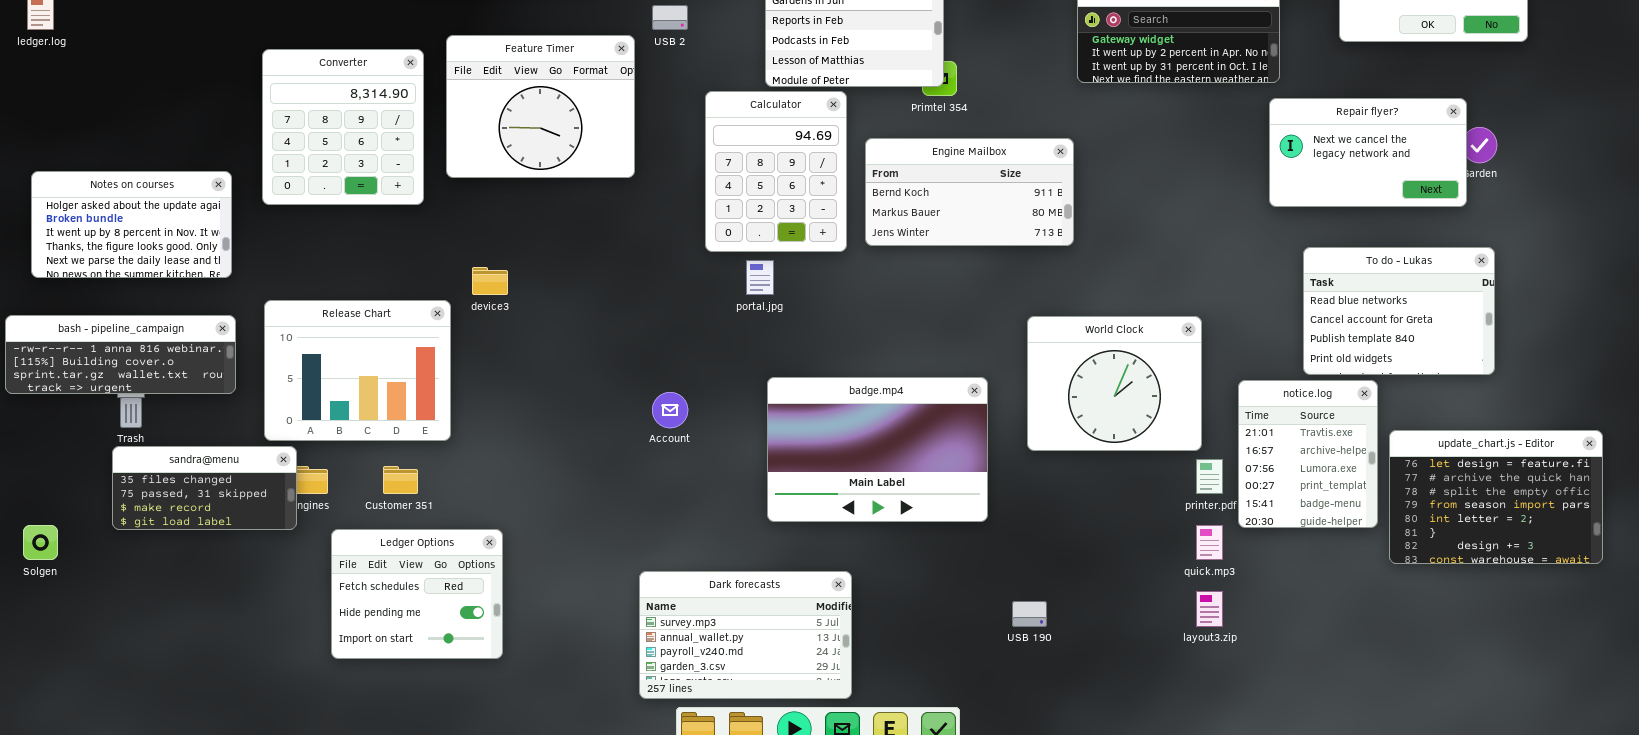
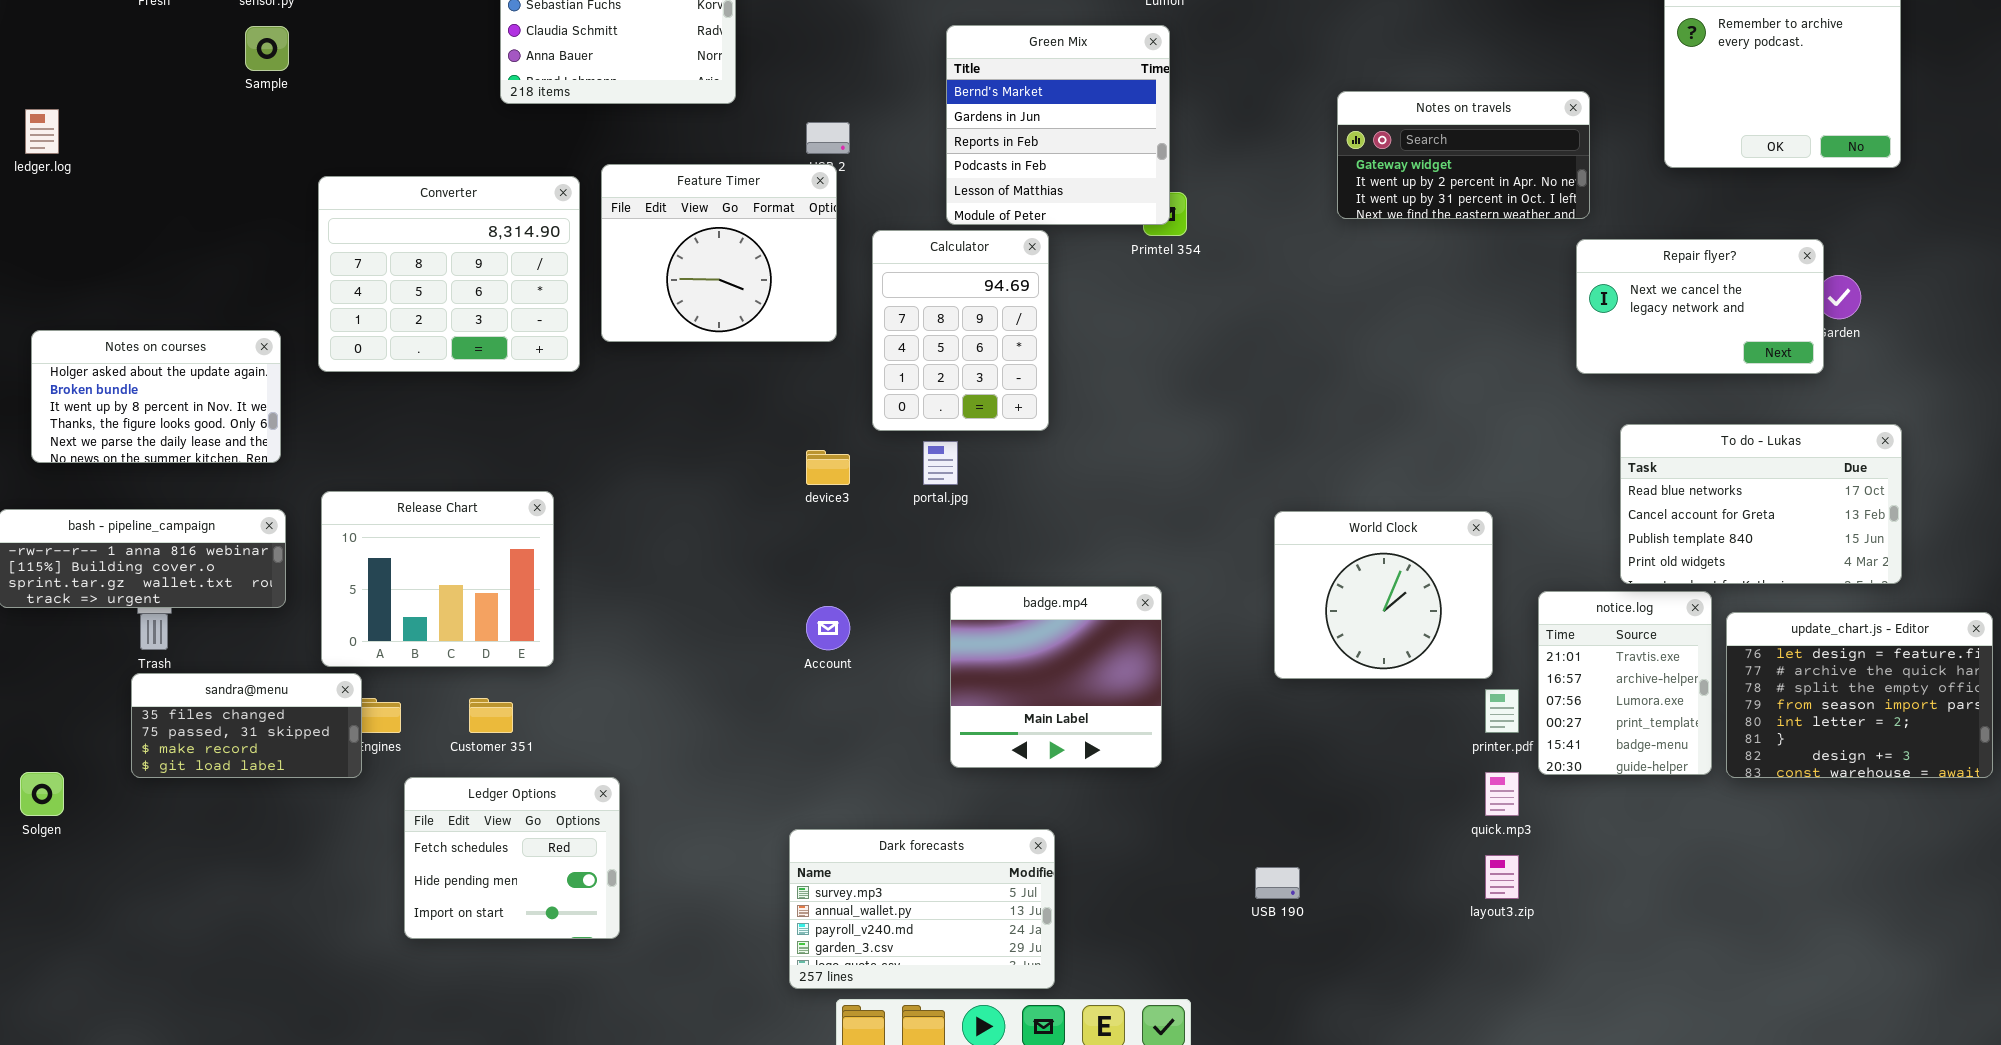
Feature Timer: [446,35,635,178] -> [601,164,837,342], moved
Converter: [262,49,424,205] -> [318,176,580,372], resized
Engine Mailbox: [865,138,1074,246] -> none, closed
To do - Lukas: [1303,247,1495,375] -> [1620,424,1902,584], resized
device3: [472,267,508,295] -> [806,450,850,485], moved
badge.mp4: [767,377,988,522] -> [950,586,1162,768], resized
update_chart.js - Editor: [1389,430,1603,564] -> [1726,612,1993,778], moved

